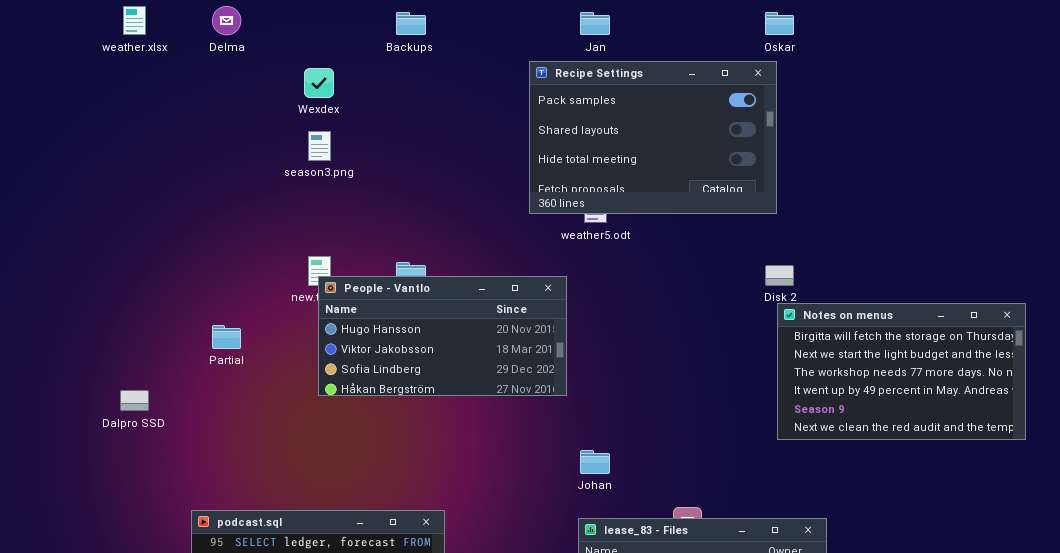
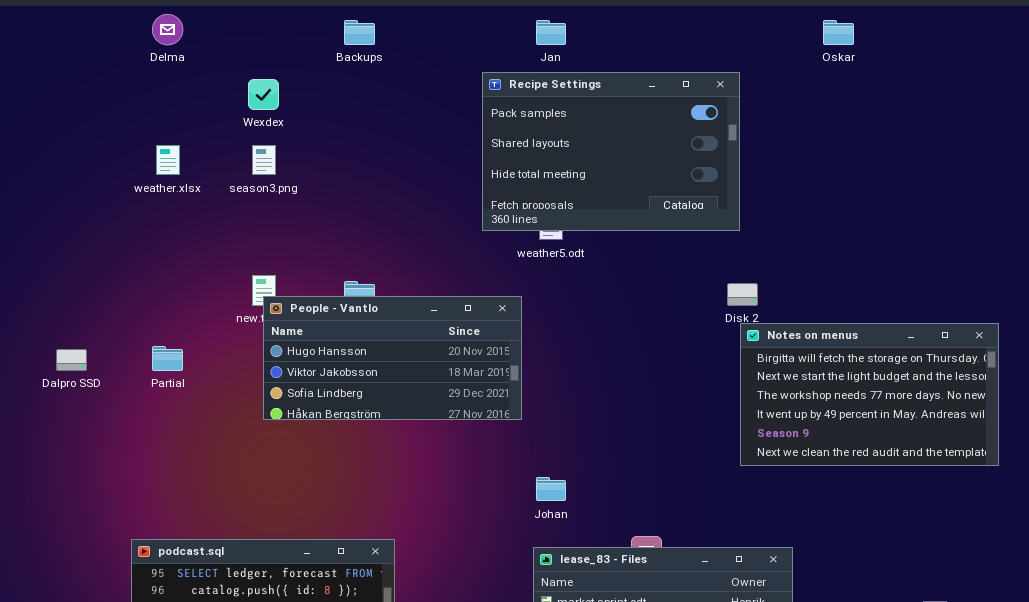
weather.xlsx: [123,6,146,35] -> [156,145,180,175], moved
Oskar: [765,12,794,35] -> [823,20,854,45], moved
Dalpro SSD: [120,390,149,411] -> [56,349,87,371], moved

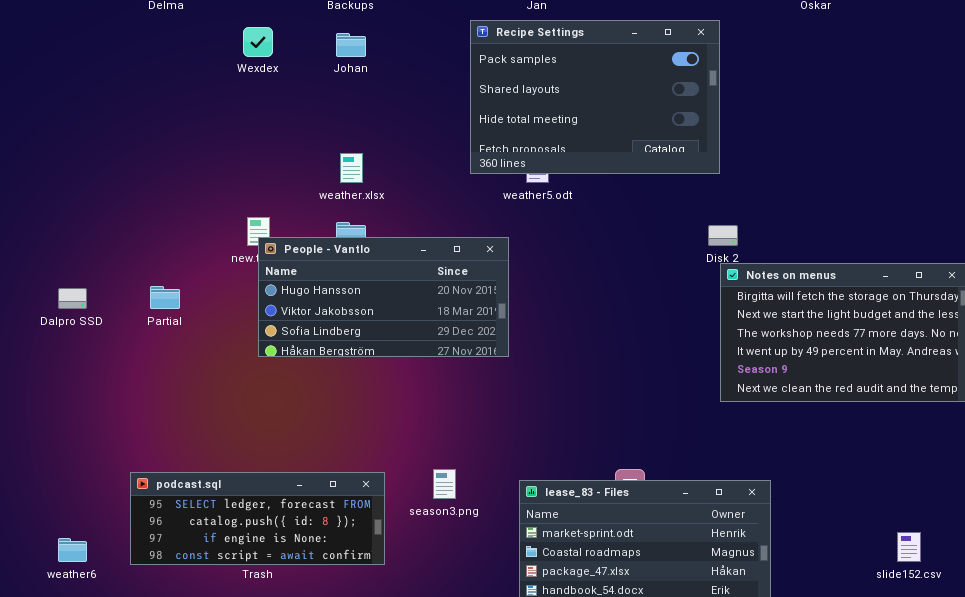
weather.xlsx: [156,145,180,175] -> [340,153,363,183], moved
season3.png: [252,145,276,175] -> [433,469,456,499], moved
Johan: [536,477,566,501] -> [336,33,366,57], moved

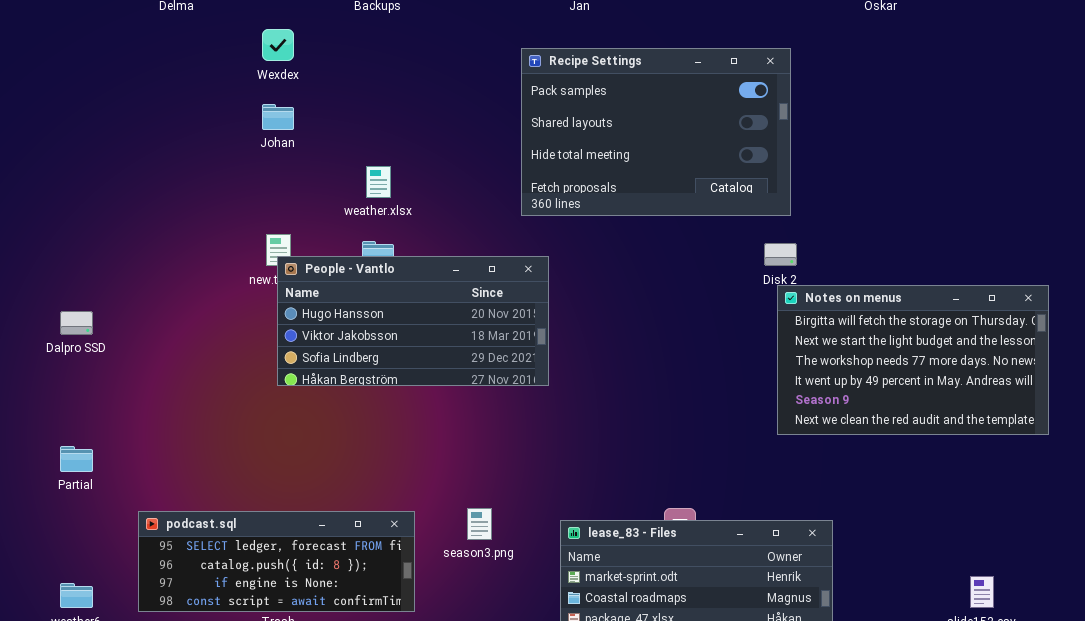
Recipe Settings: [470,20,720,174] -> [521,48,791,216], moved
Johan: [336,33,366,57] -> [262,104,294,130], moved
Partial: [150,286,180,309] -> [60,446,93,472], moved

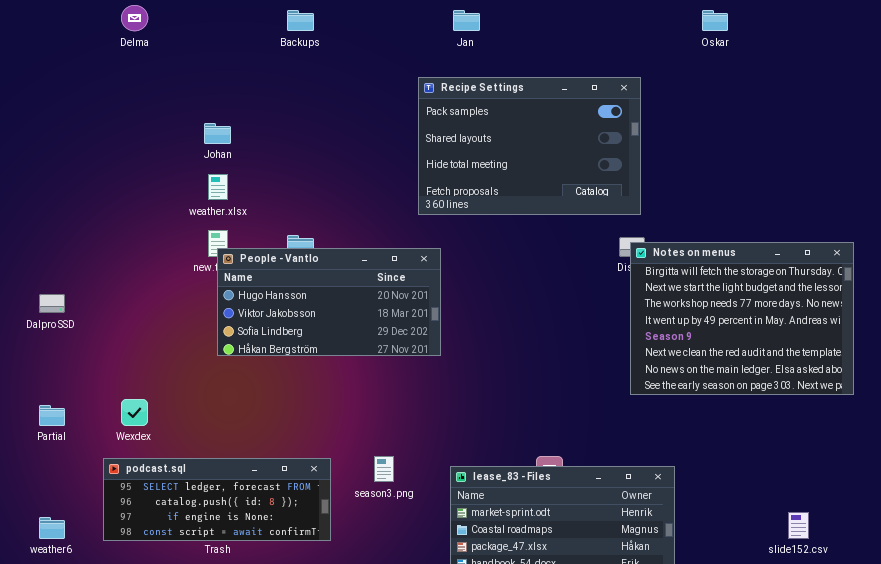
Wexdex: [262,29,294,61] -> [121,399,148,426], moved
weather.xlsx: [366,166,391,198] -> [208,174,228,200], moved
Notes on menus: [777,285,1049,435] -> [630,242,854,395], resized

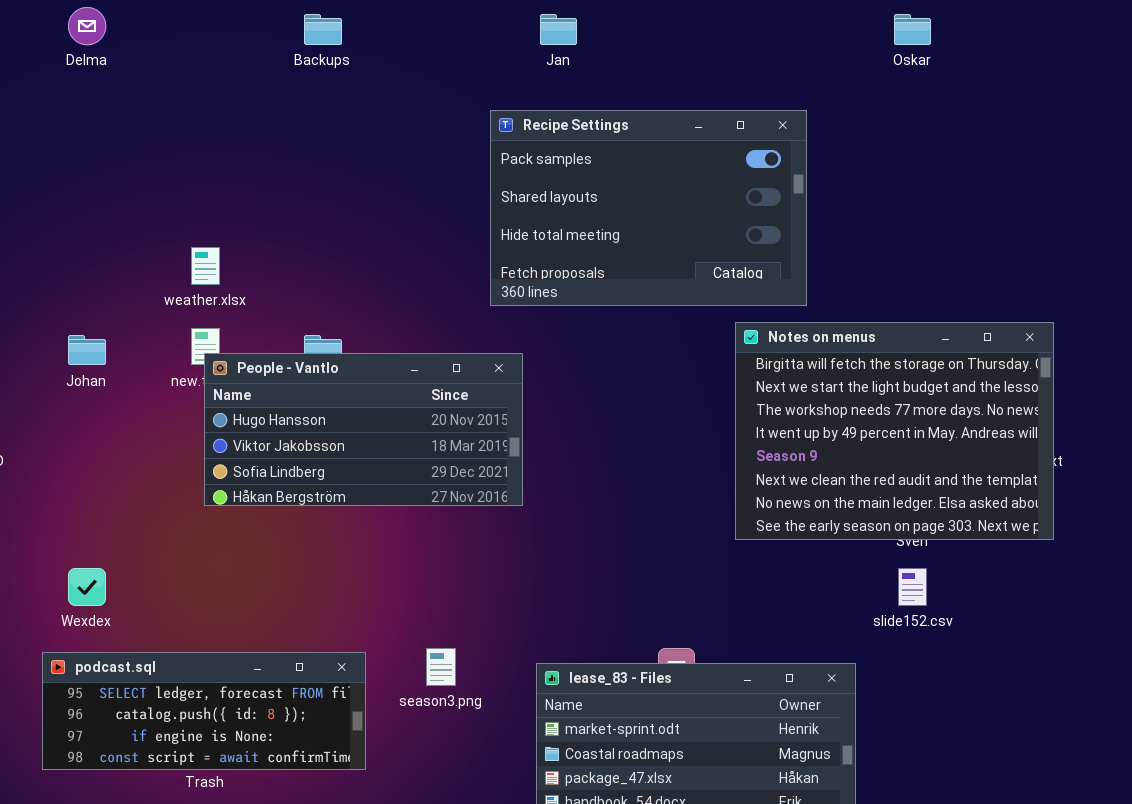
Johan: [204,123,231,144] -> [68,335,106,365], moved
Notes on menus: [630,242,854,395] -> [735,322,1054,540], moved
slide152.csv: [788,512,809,539] -> [898,568,927,606], moved

